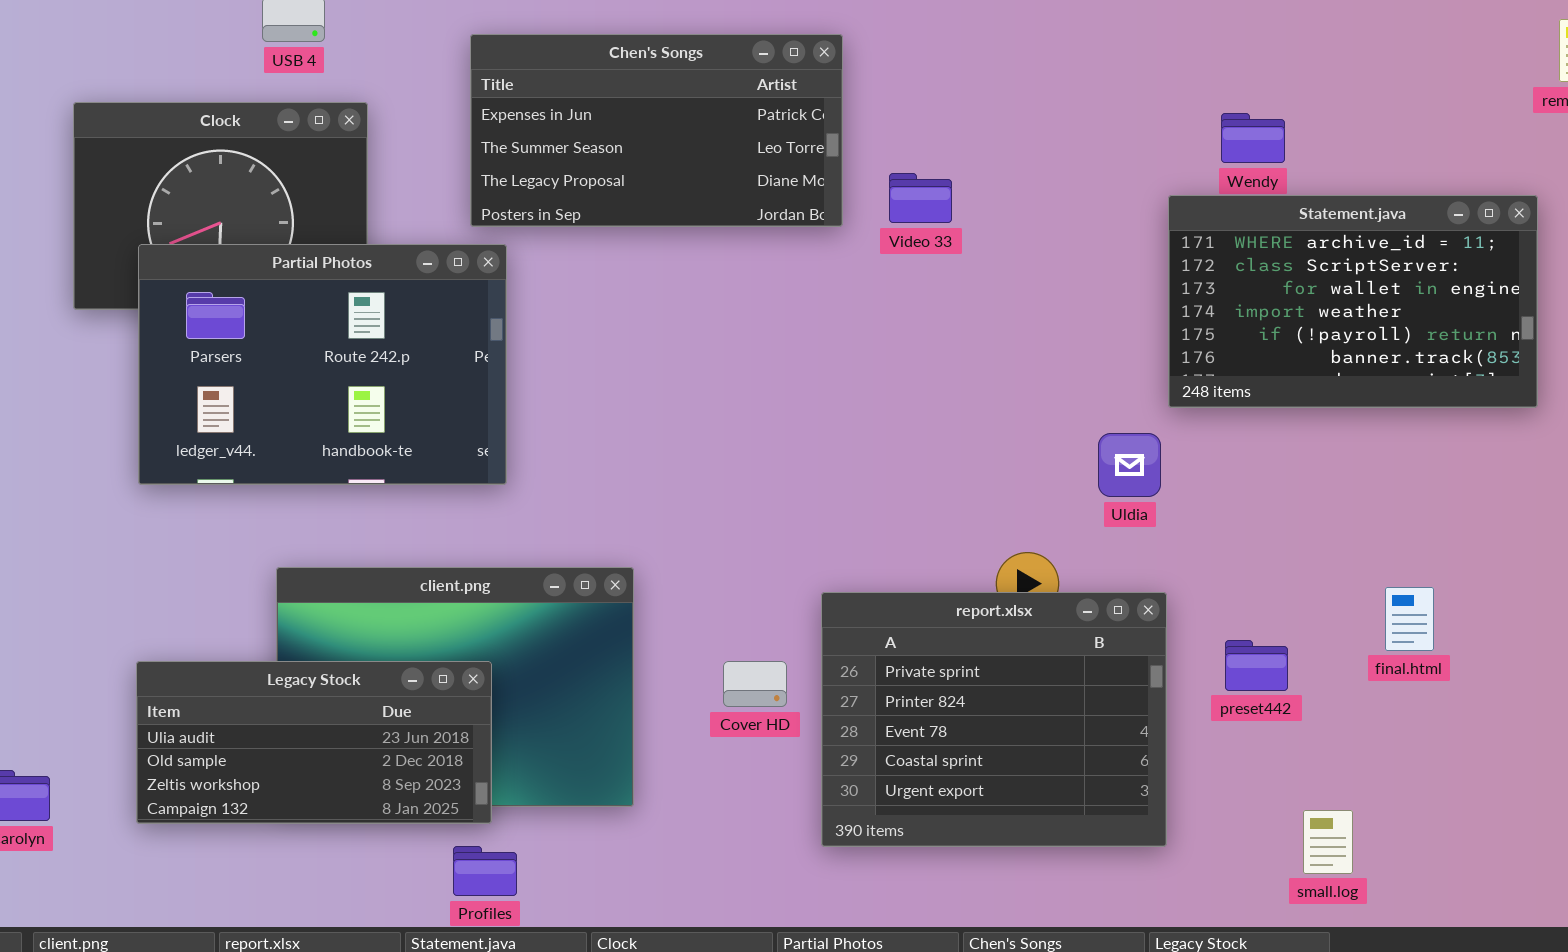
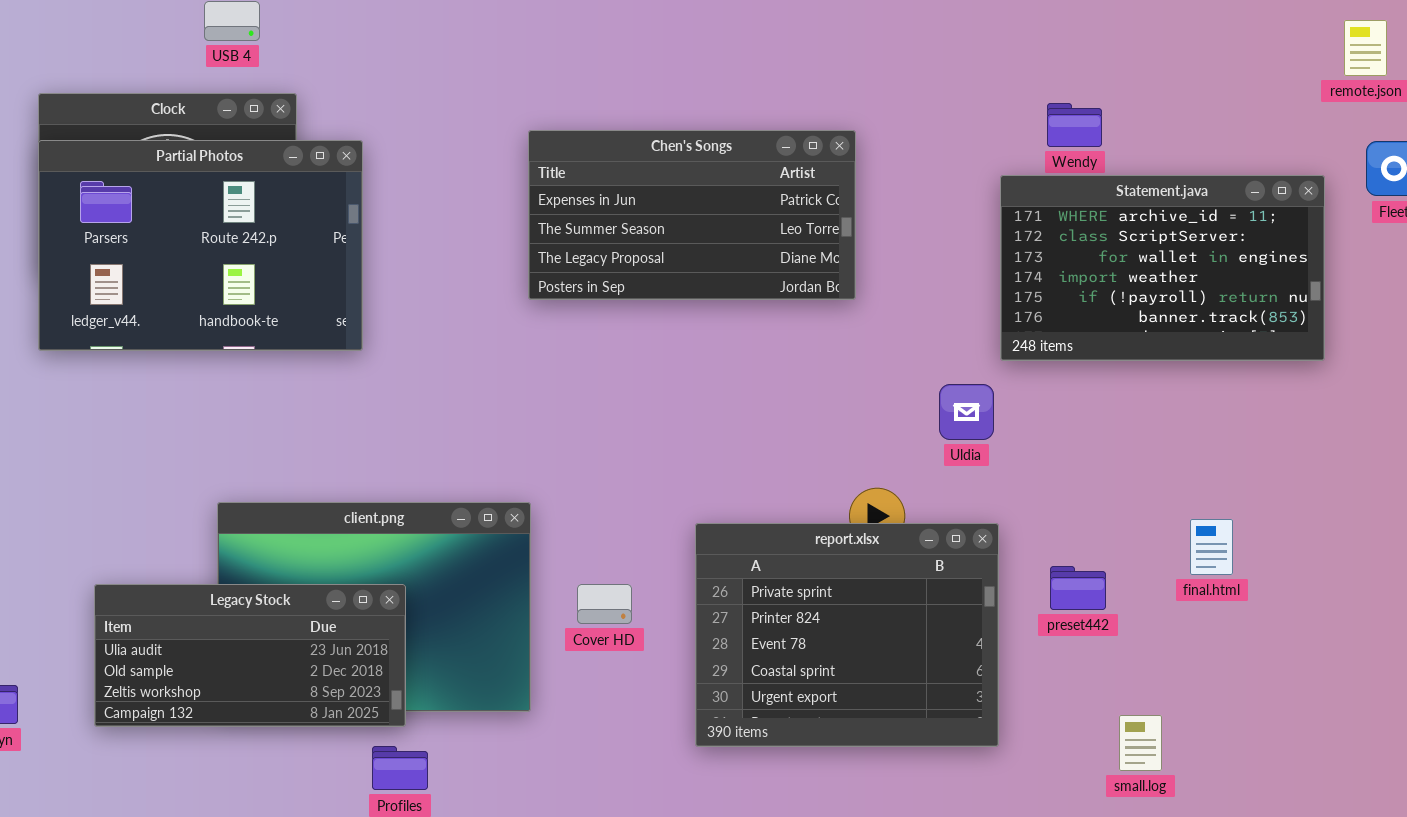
Chen's Songs: [470,34,843,227] -> [528,130,856,300], moved
Partial Photos: [138,244,507,485] -> [38,140,363,351], moved
Cover HD: [723,661,787,707] -> [577,584,632,624], moved

